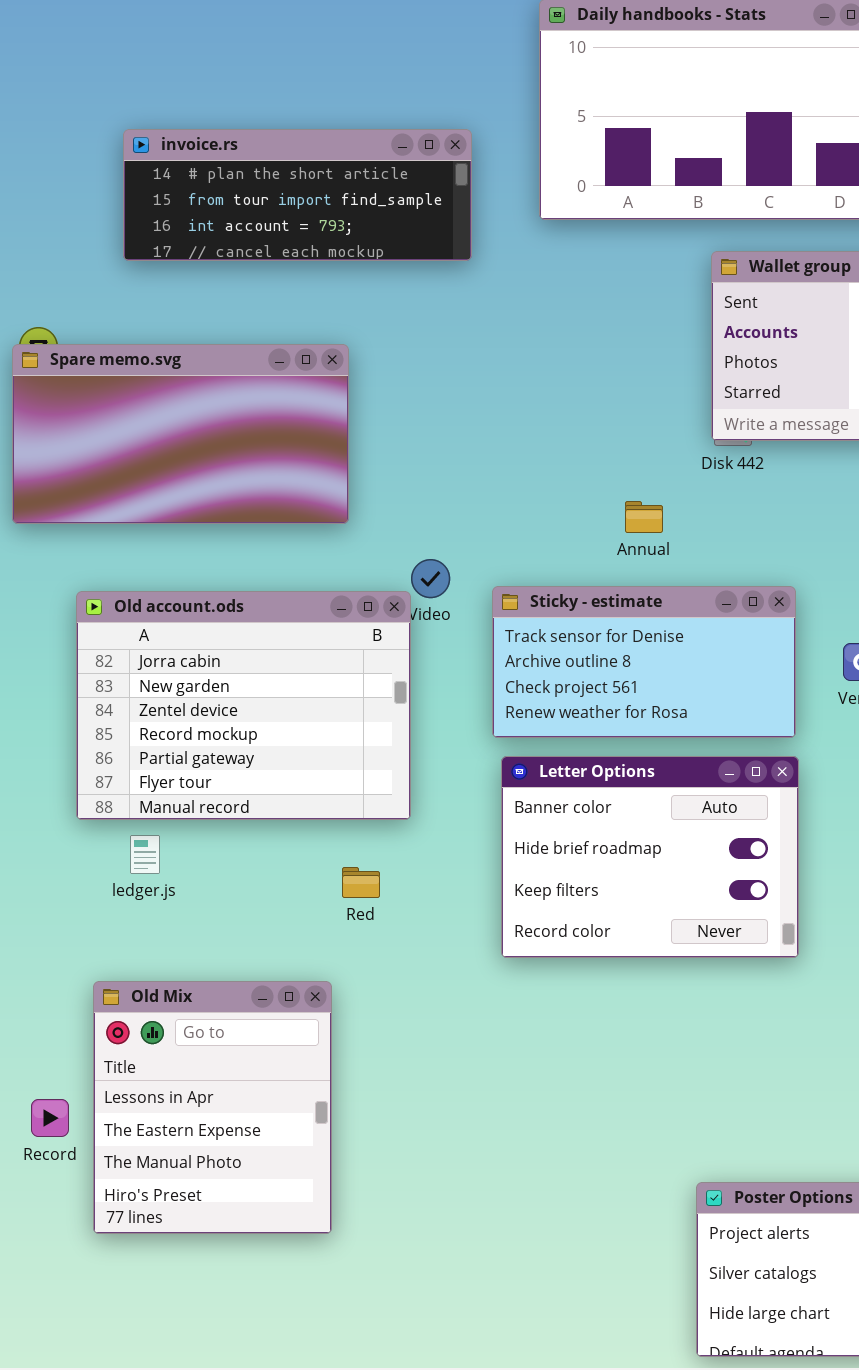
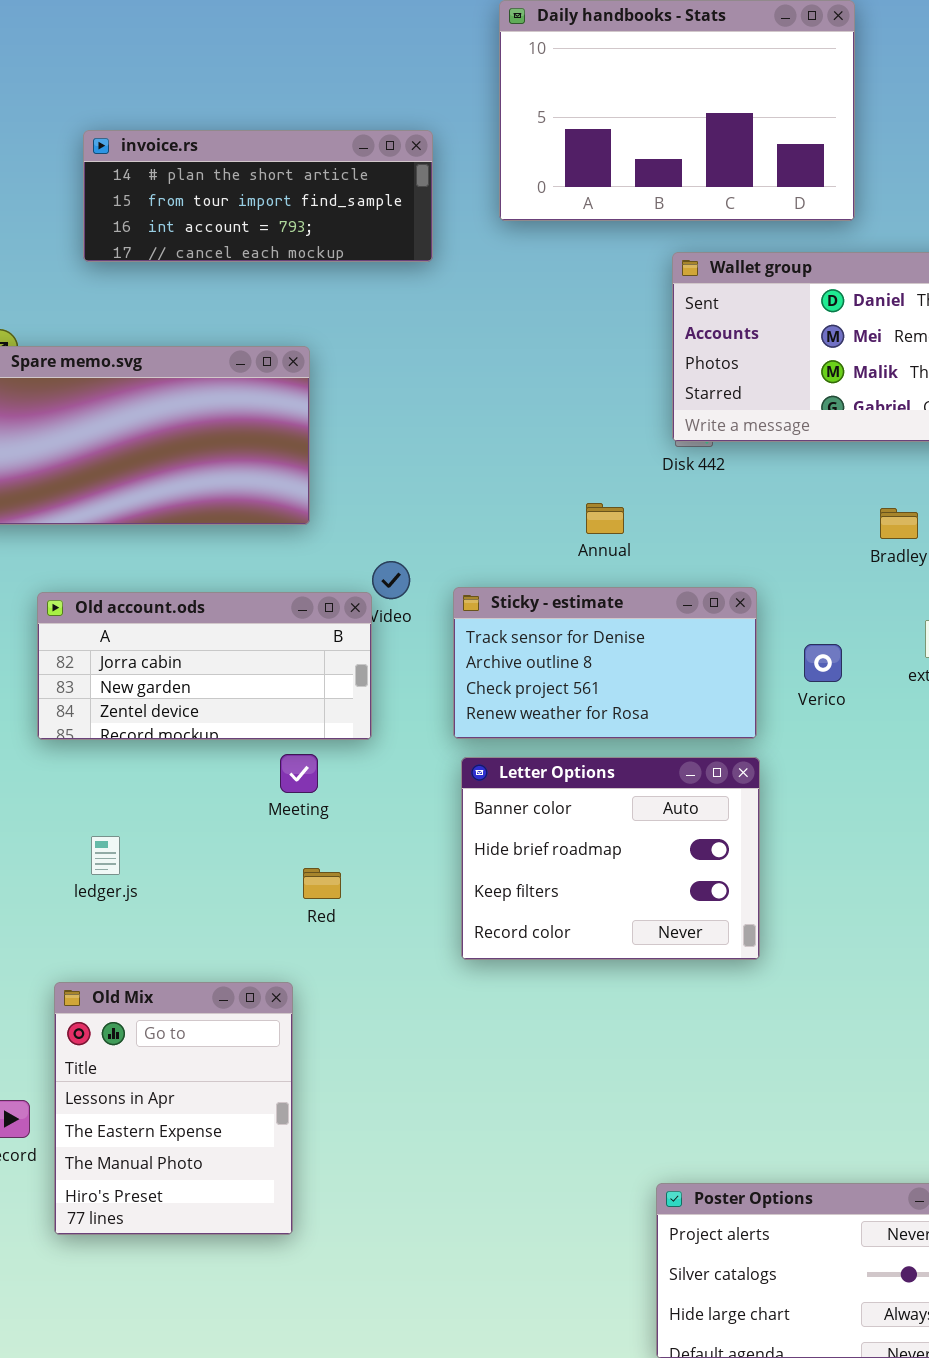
Old account.ods: [76,591,411,820] -> [37,592,372,740], resized

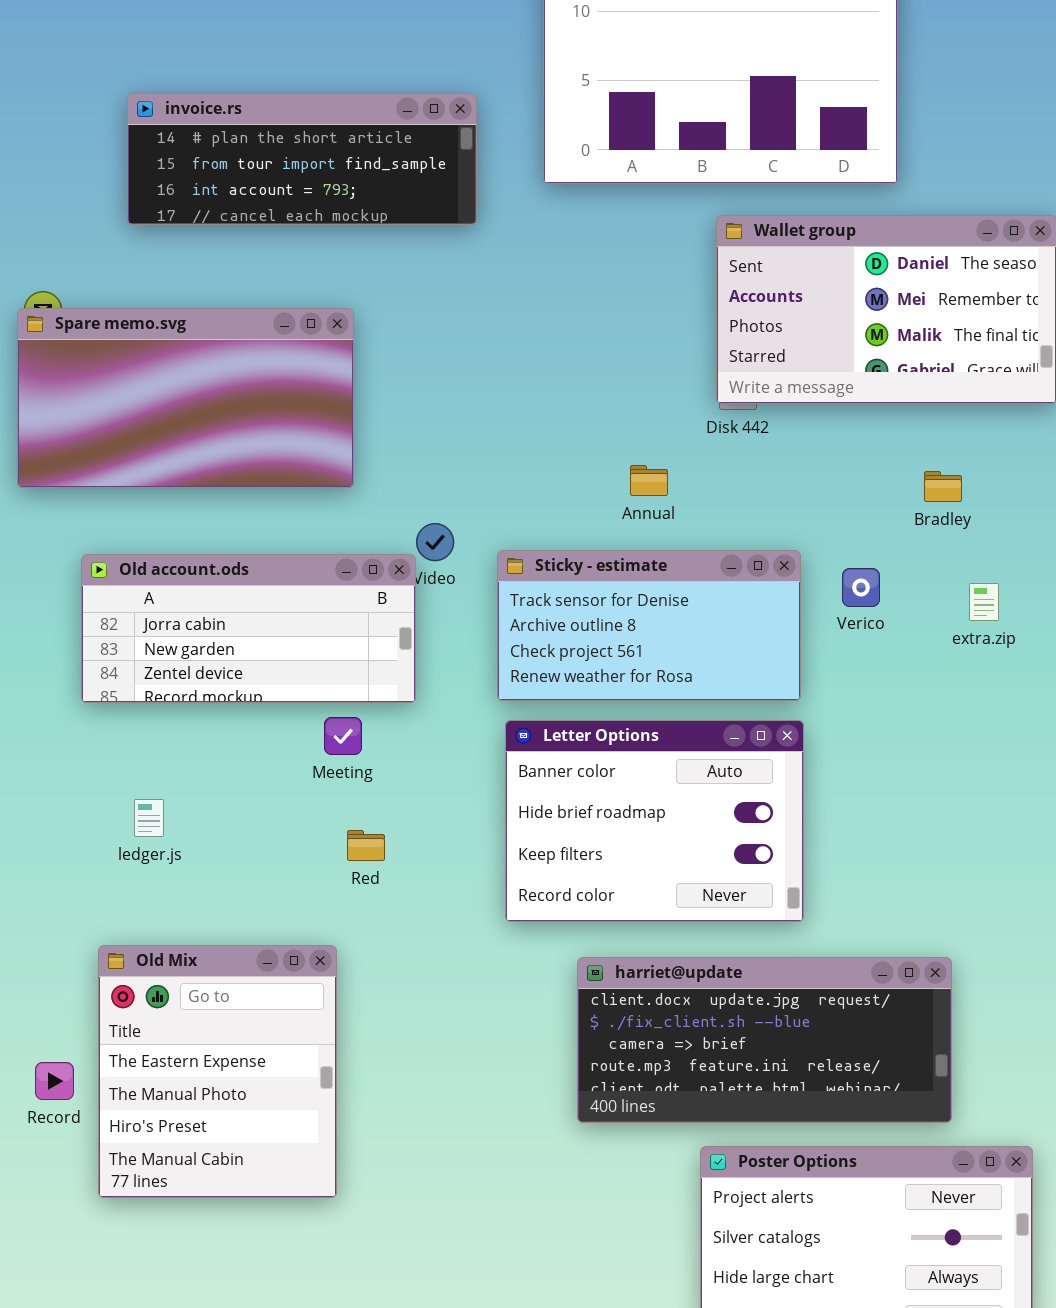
Verico: [804,644,842,682] -> [842,568,880,607], moved
Old Mix: [54,982,293,1235] -> [98,945,337,1198], scrolled down 1 row
harriet@update: none -> [577,957,952,1123], opened

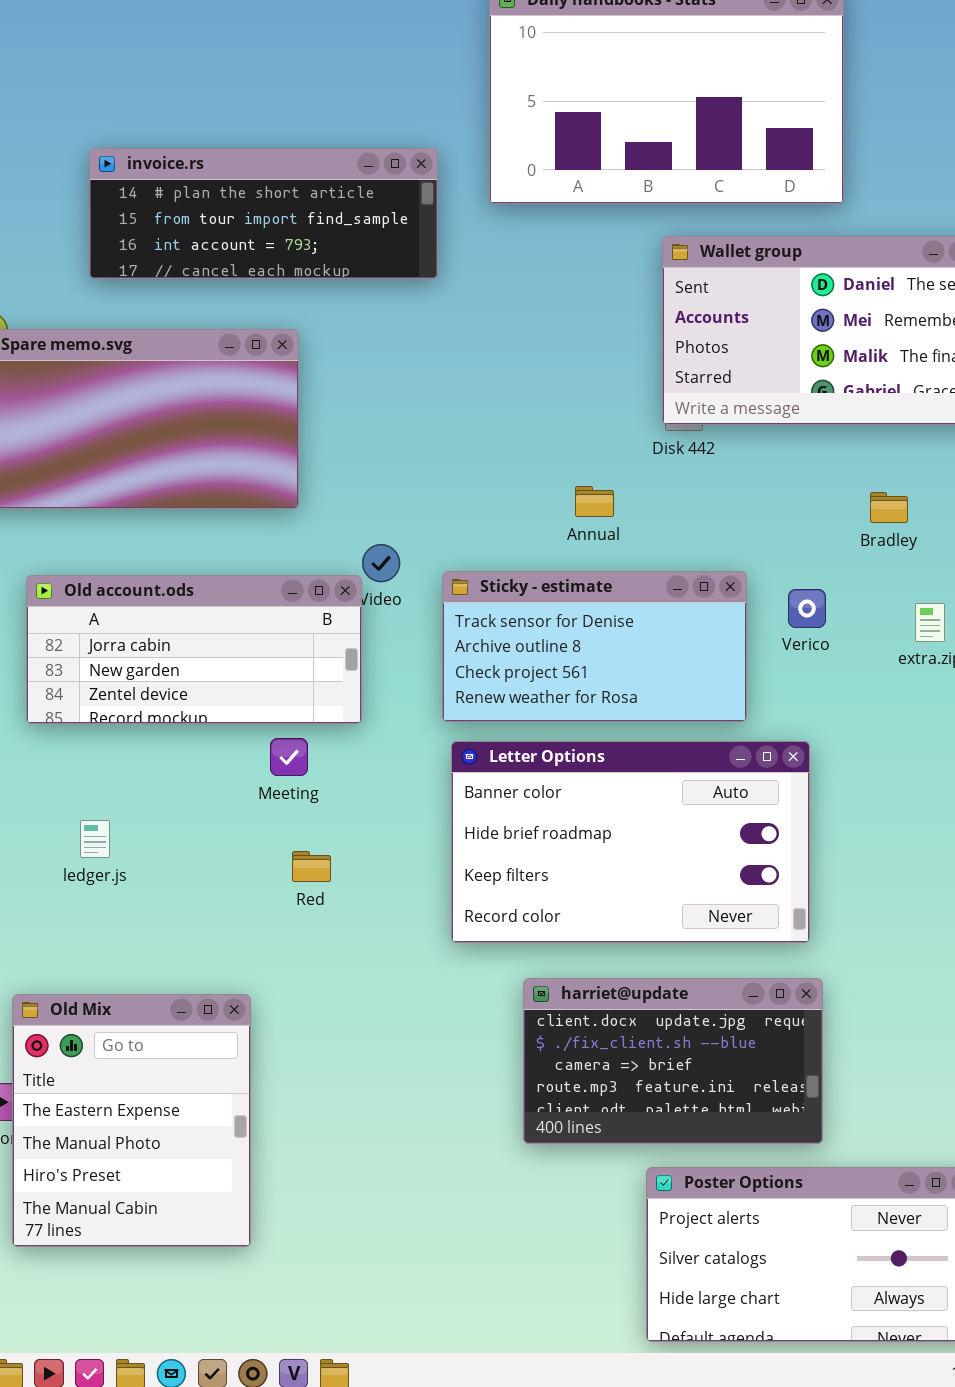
invoice.rs: [127,93,477,225] -> [89,148,438,279], moved
Letter Options: [505,720,804,922] -> [451,741,810,943], resized
Old Mix: [98,945,337,1198] -> [12,994,251,1247], moved
harriet@update: [577,957,952,1123] -> [523,978,823,1144], resized

